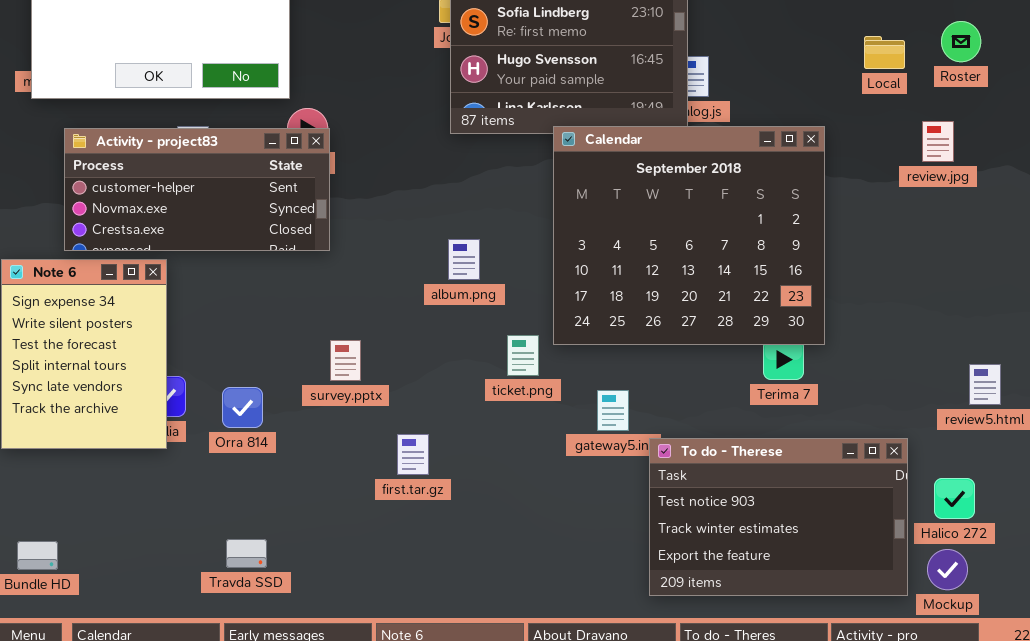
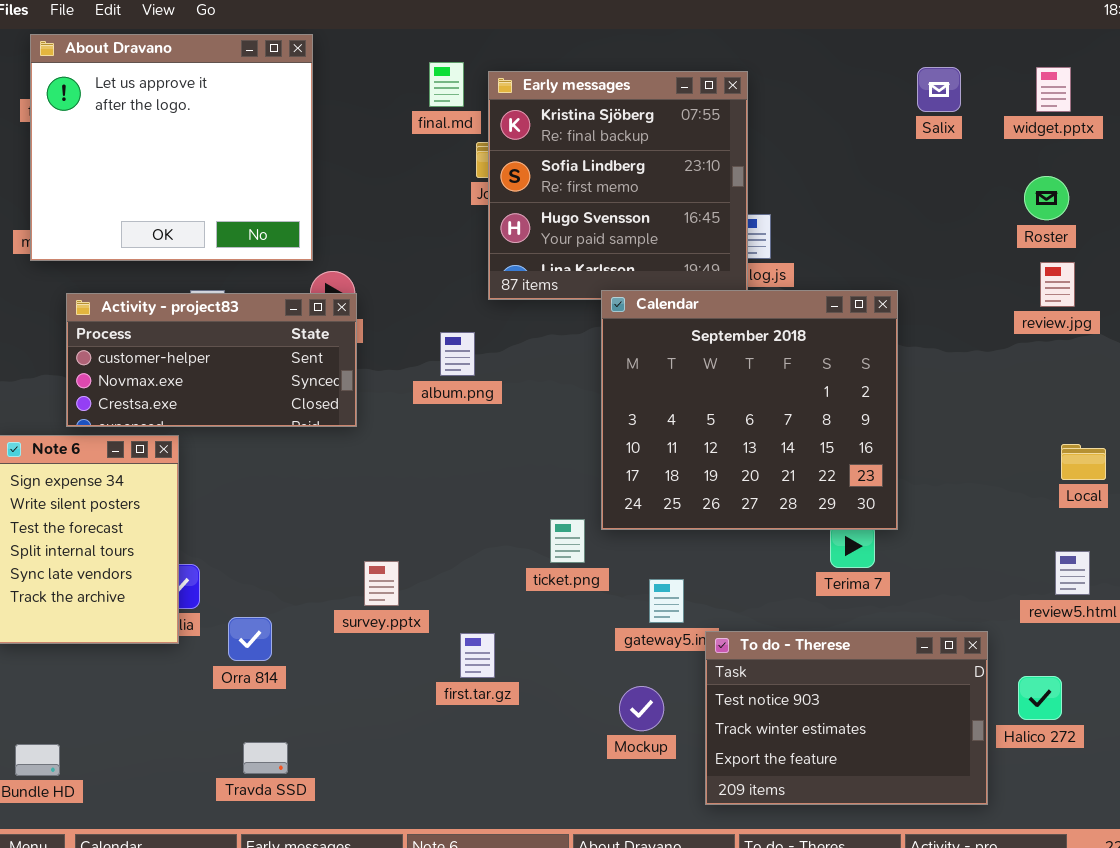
Local: [864,36,905,69] -> [1061,444,1106,480], moved
review.jpg: [922,121,954,162] -> [1040,262,1075,307], moved
album.png: [448,239,480,280] -> [440,332,475,376], moved
survey.pptx: [330,340,361,381] -> [364,561,399,606], moved
Orra 814: [222,387,263,428] -> [228,617,272,661], moved
first.tar.gz: [397,434,429,475] -> [460,633,495,678], moved
Mockup: [927,549,968,590] -> [619,686,664,731], moved

